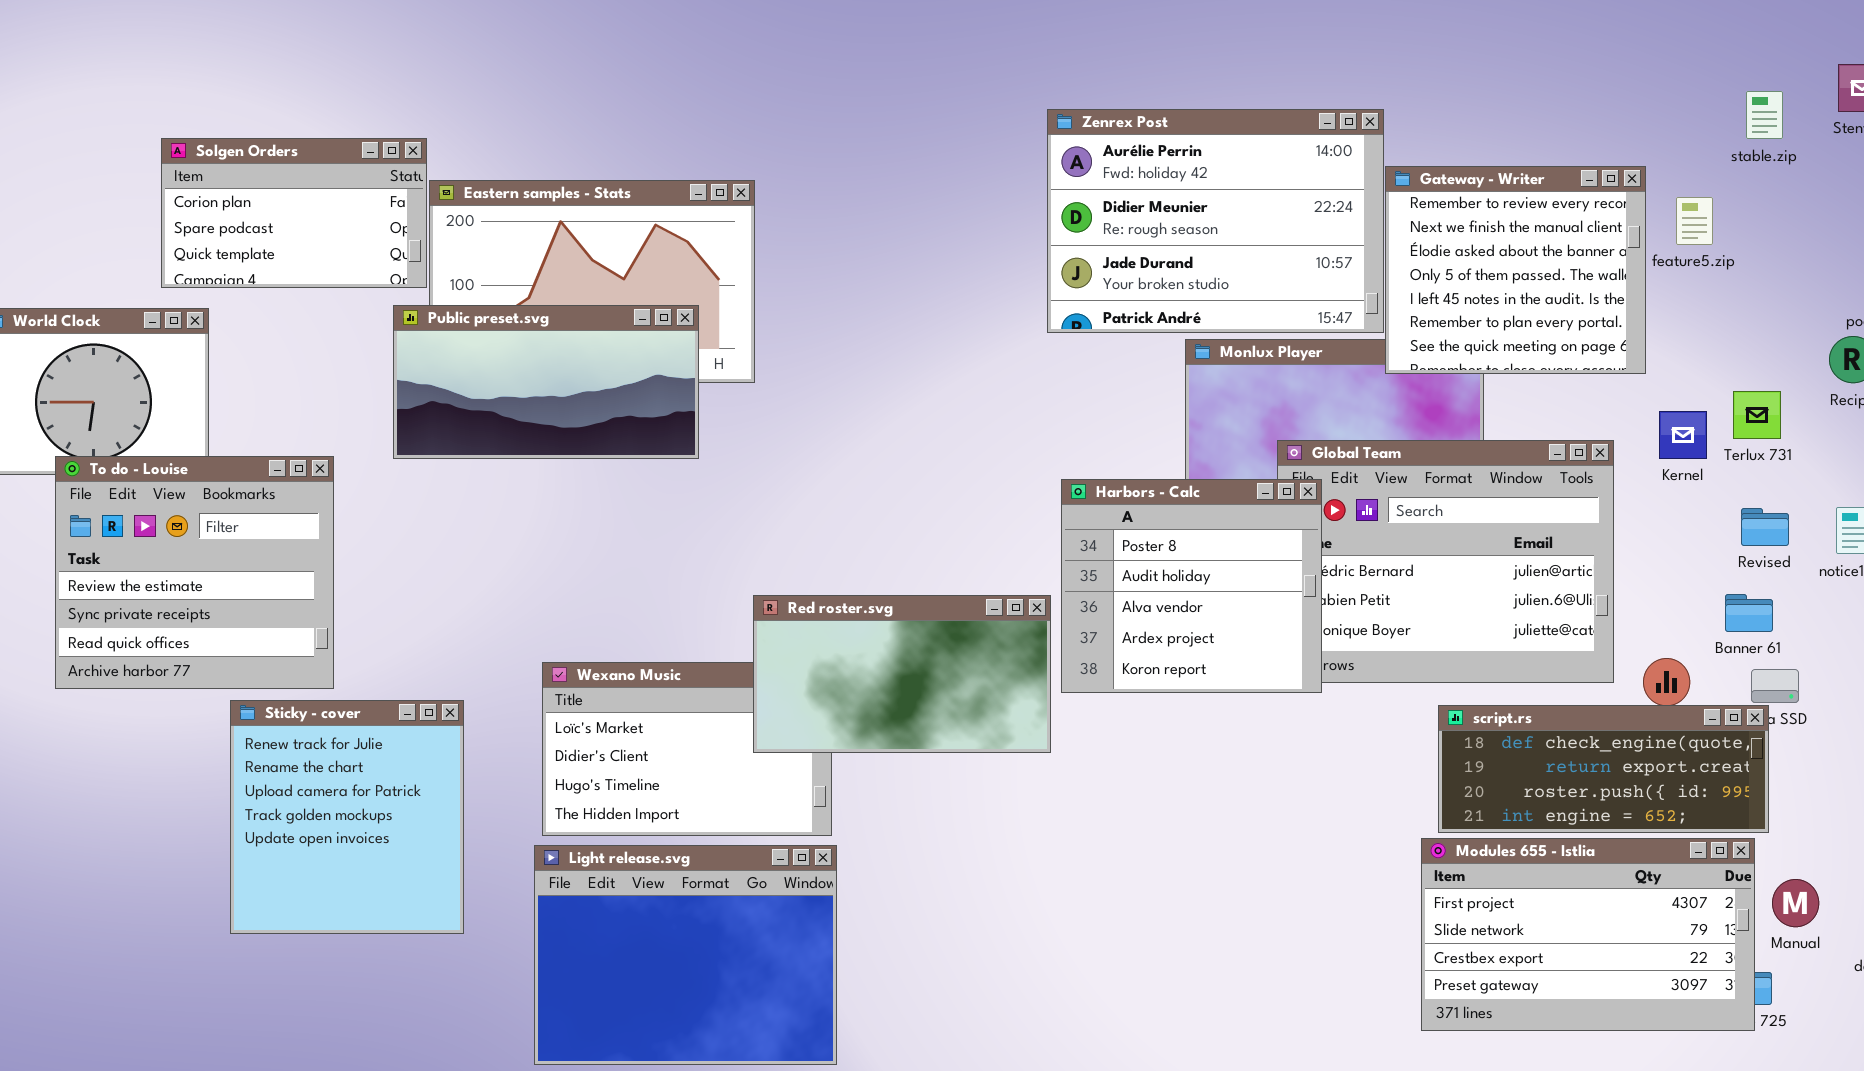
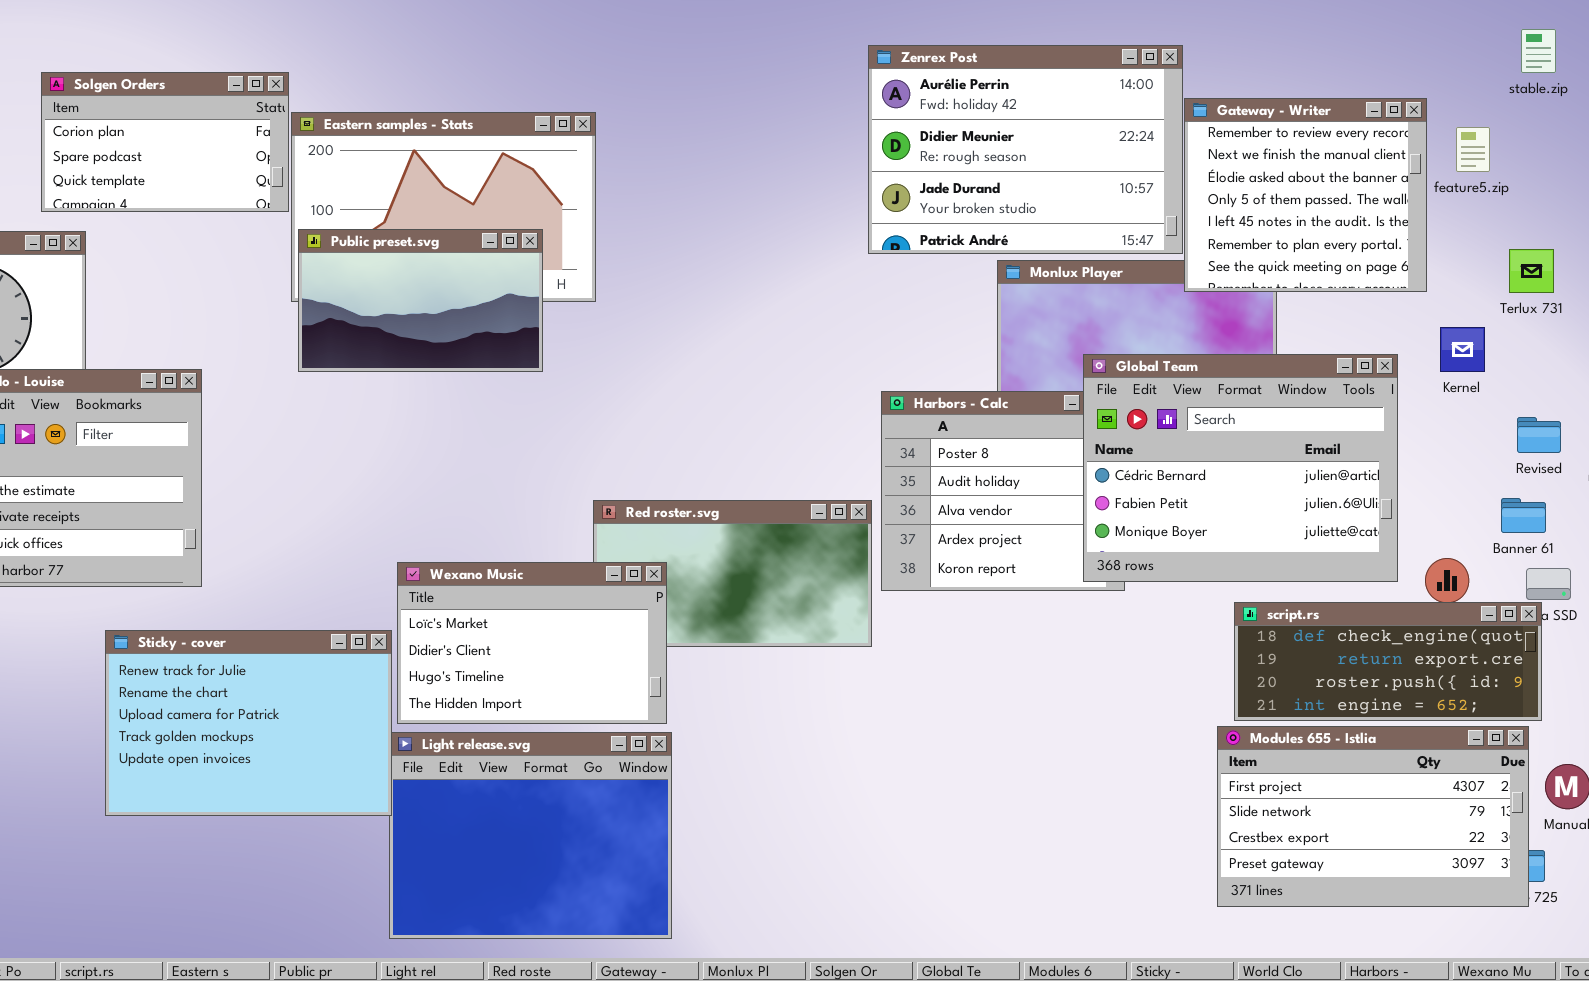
Public preset.svg: [393,305,699,459] -> [298,229,543,372], resized
Terlux 731: [1733,391,1781,439] -> [1509,249,1554,293], moved
Global Team: [1277,440,1614,683] -> [1083,354,1398,582], raised
Wexano Music: [542,662,832,836] -> [397,562,667,724], raised
Sticky - cover: [230,700,464,934] -> [105,630,392,816], resized

